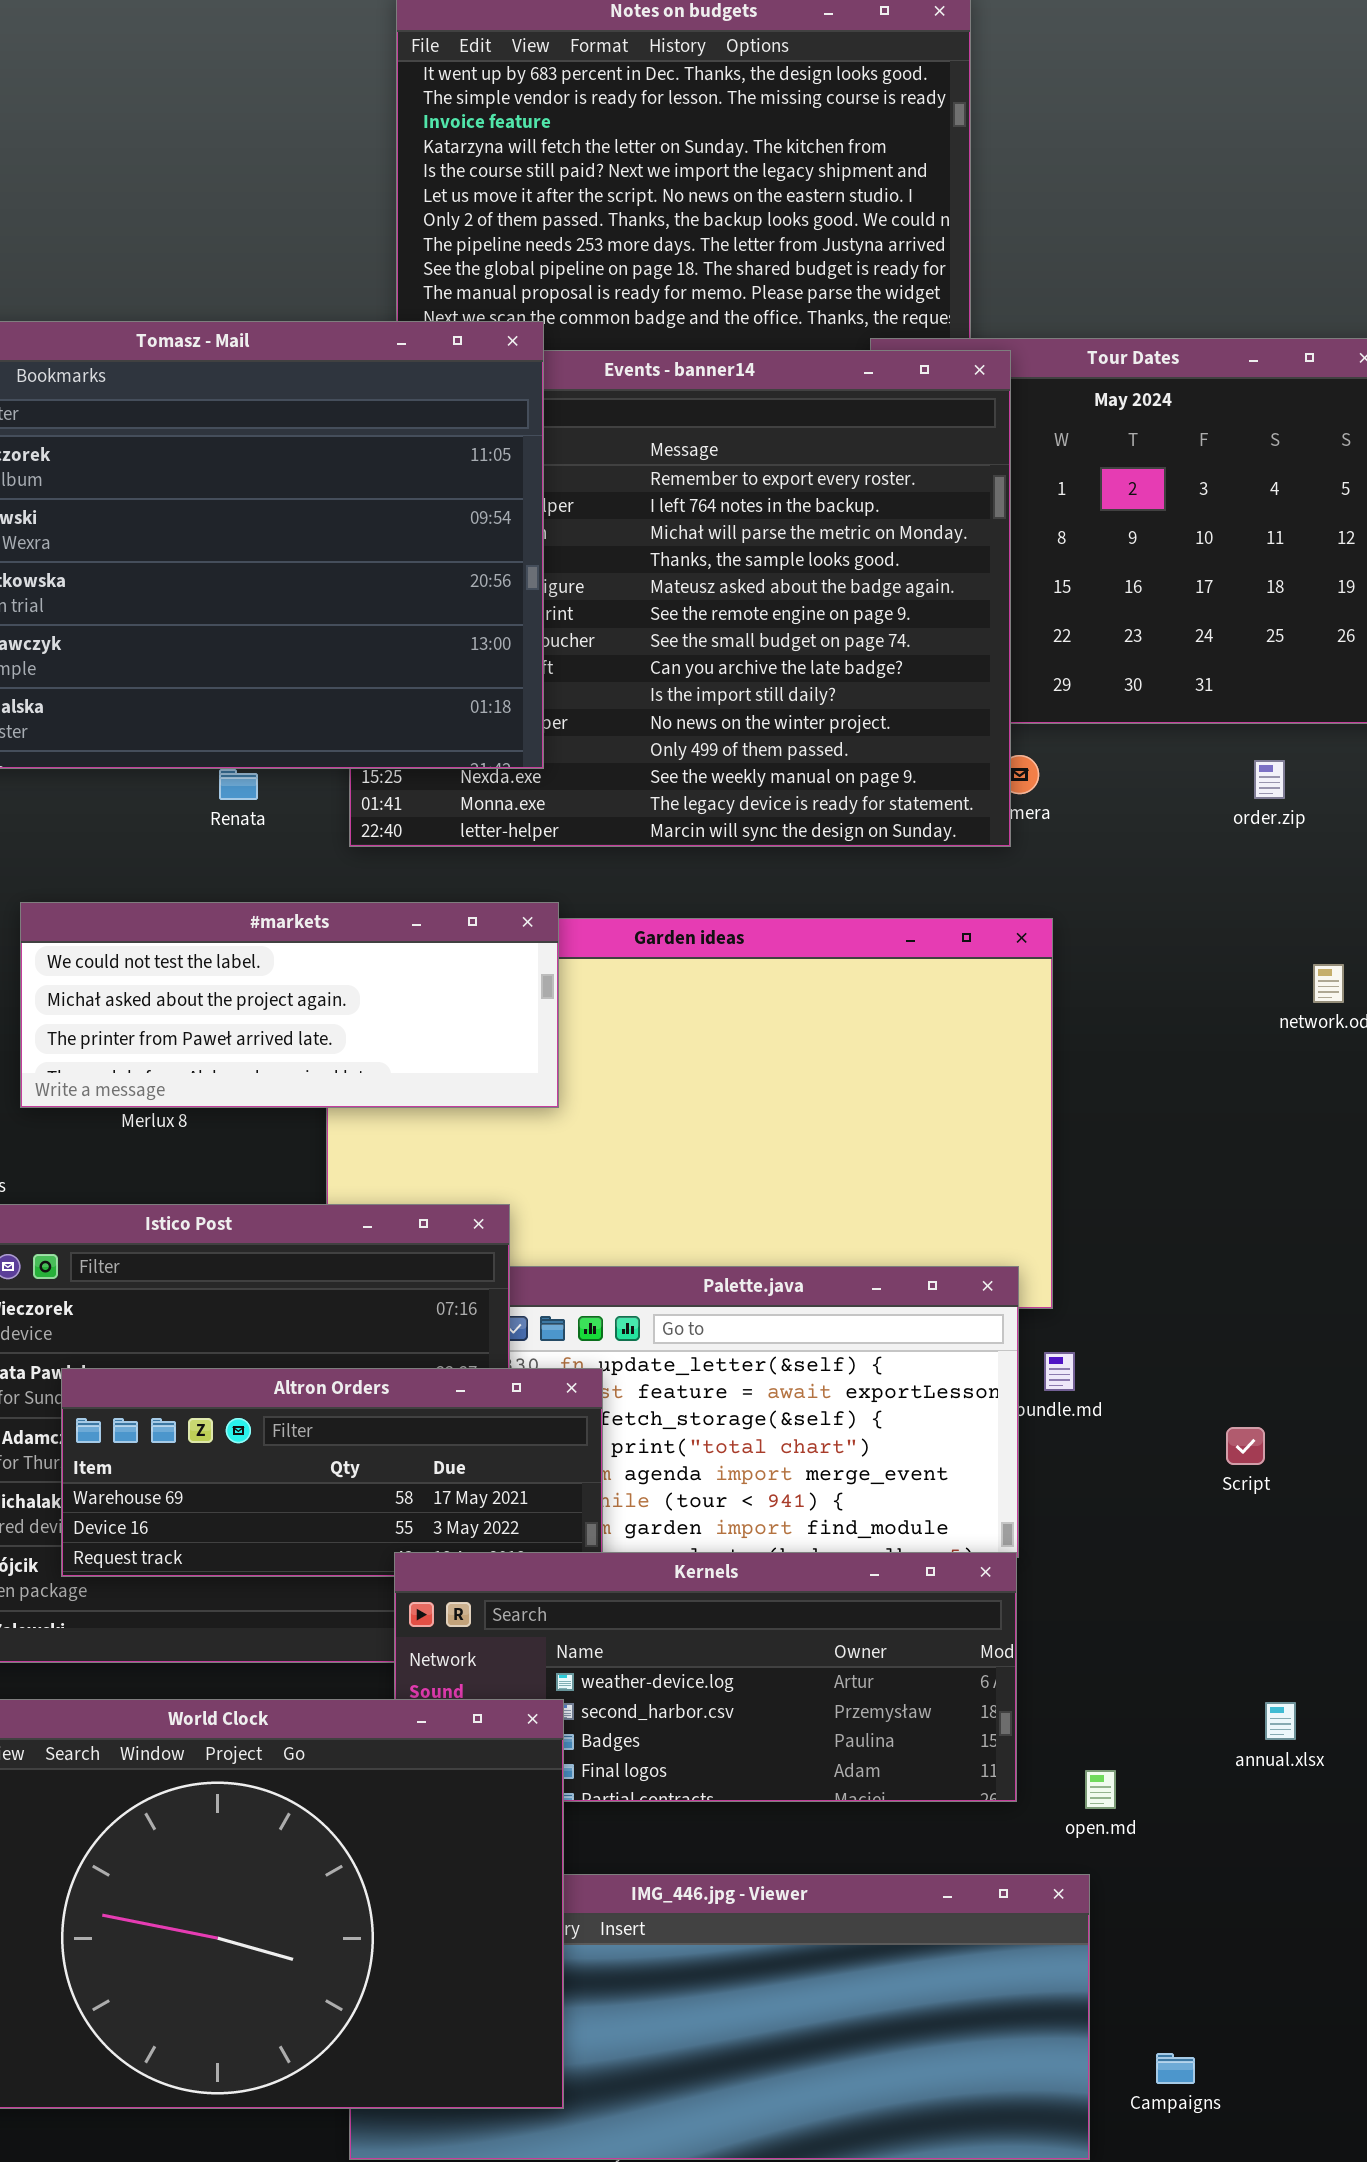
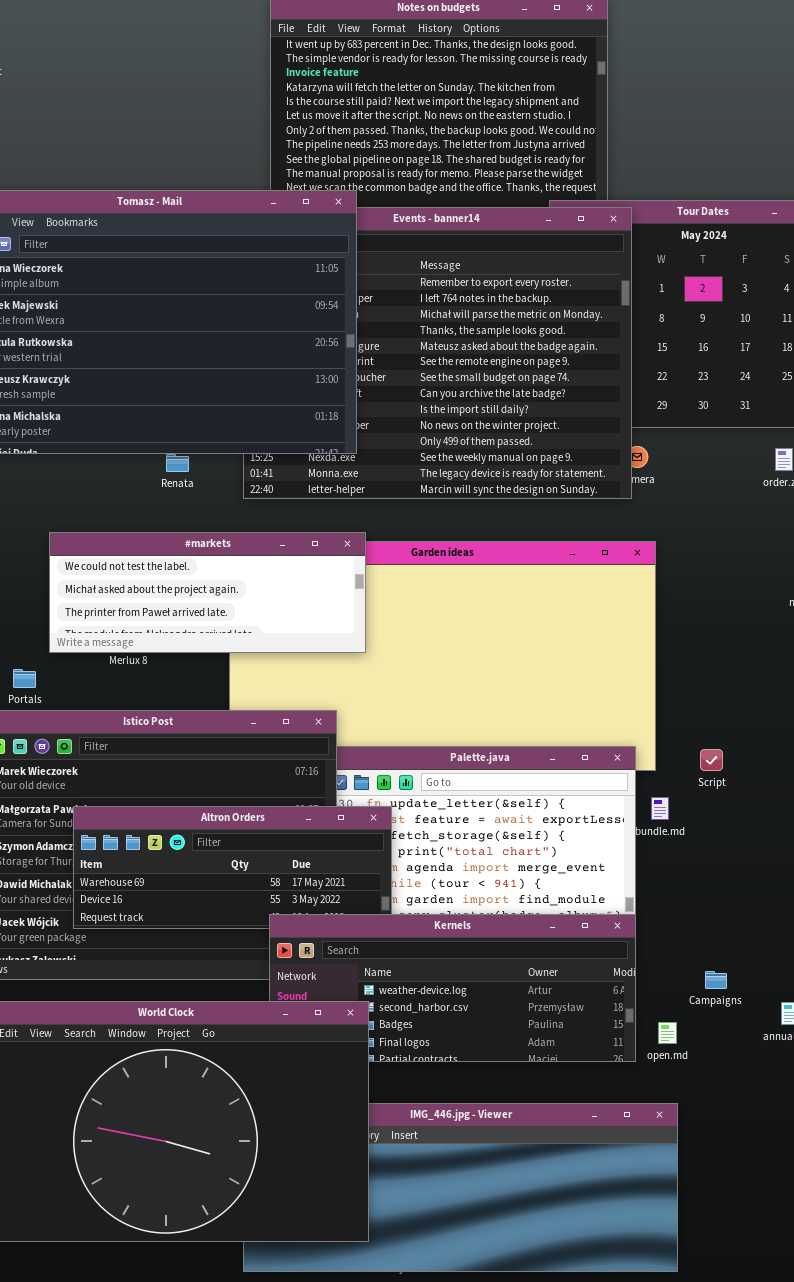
Script: [1226,1427,1265,1465] -> [700,749,723,771], moved
open.md: [1085,1770,1116,1809] -> [658,1022,677,1044], moved
Campaigns: [1156,2053,1195,2084] -> [705,971,727,989], moved

